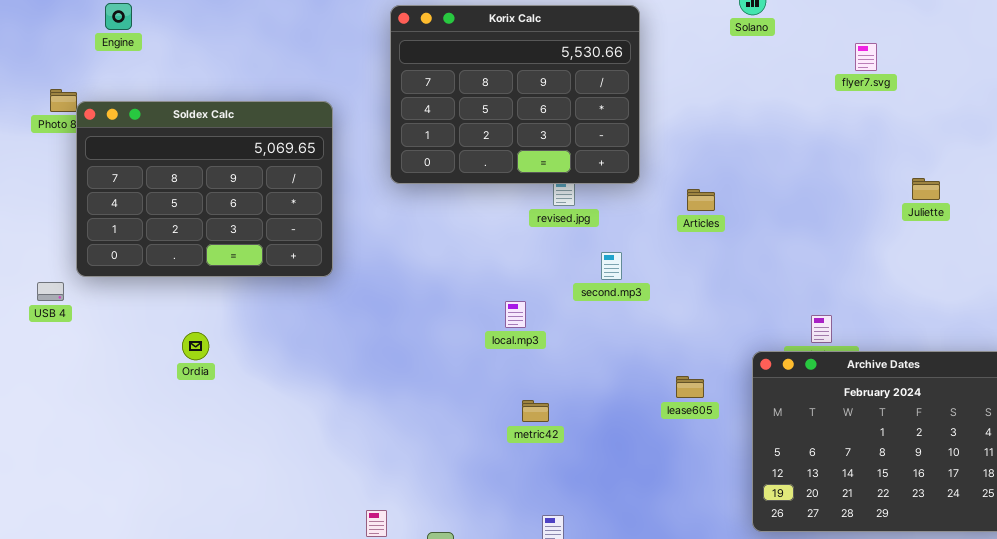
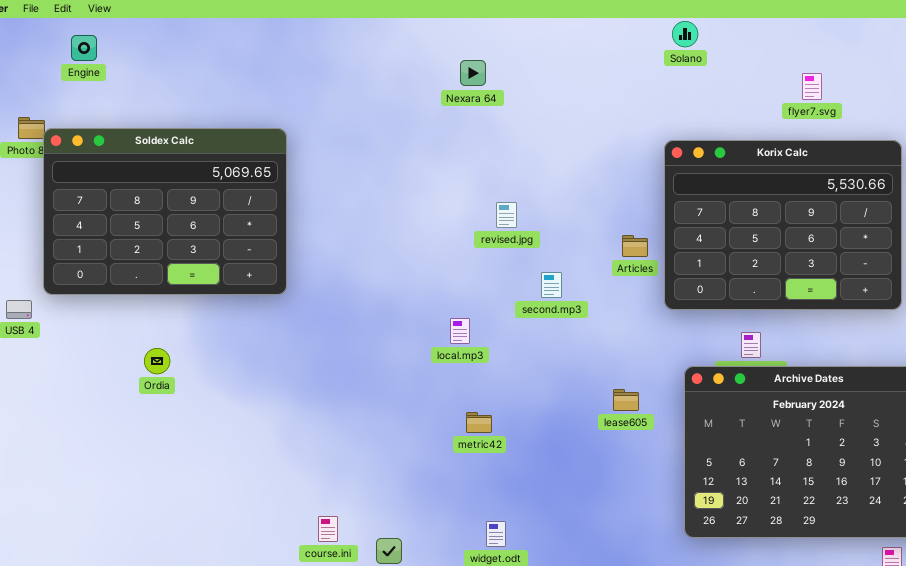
Korix Calc: [390,5,640,184] -> [664,140,902,310], moved
flyer7.svg: [855,43,877,71] -> [802,73,822,100], moved
Articles: [687,189,715,211] -> [622,235,648,257], moved

